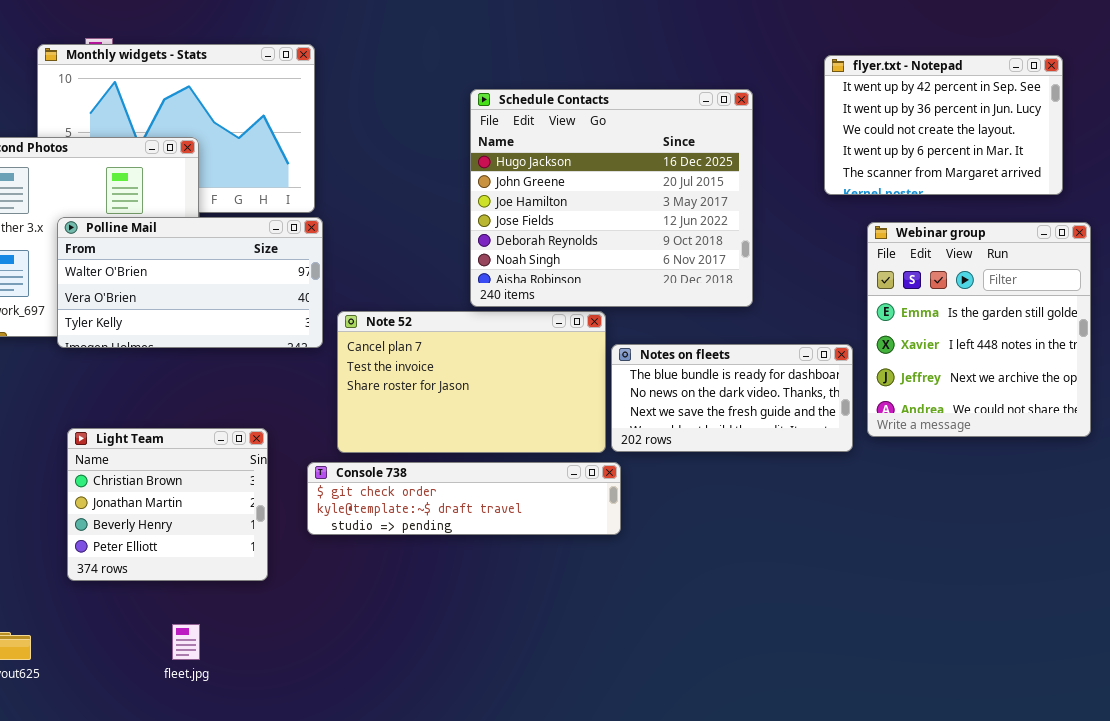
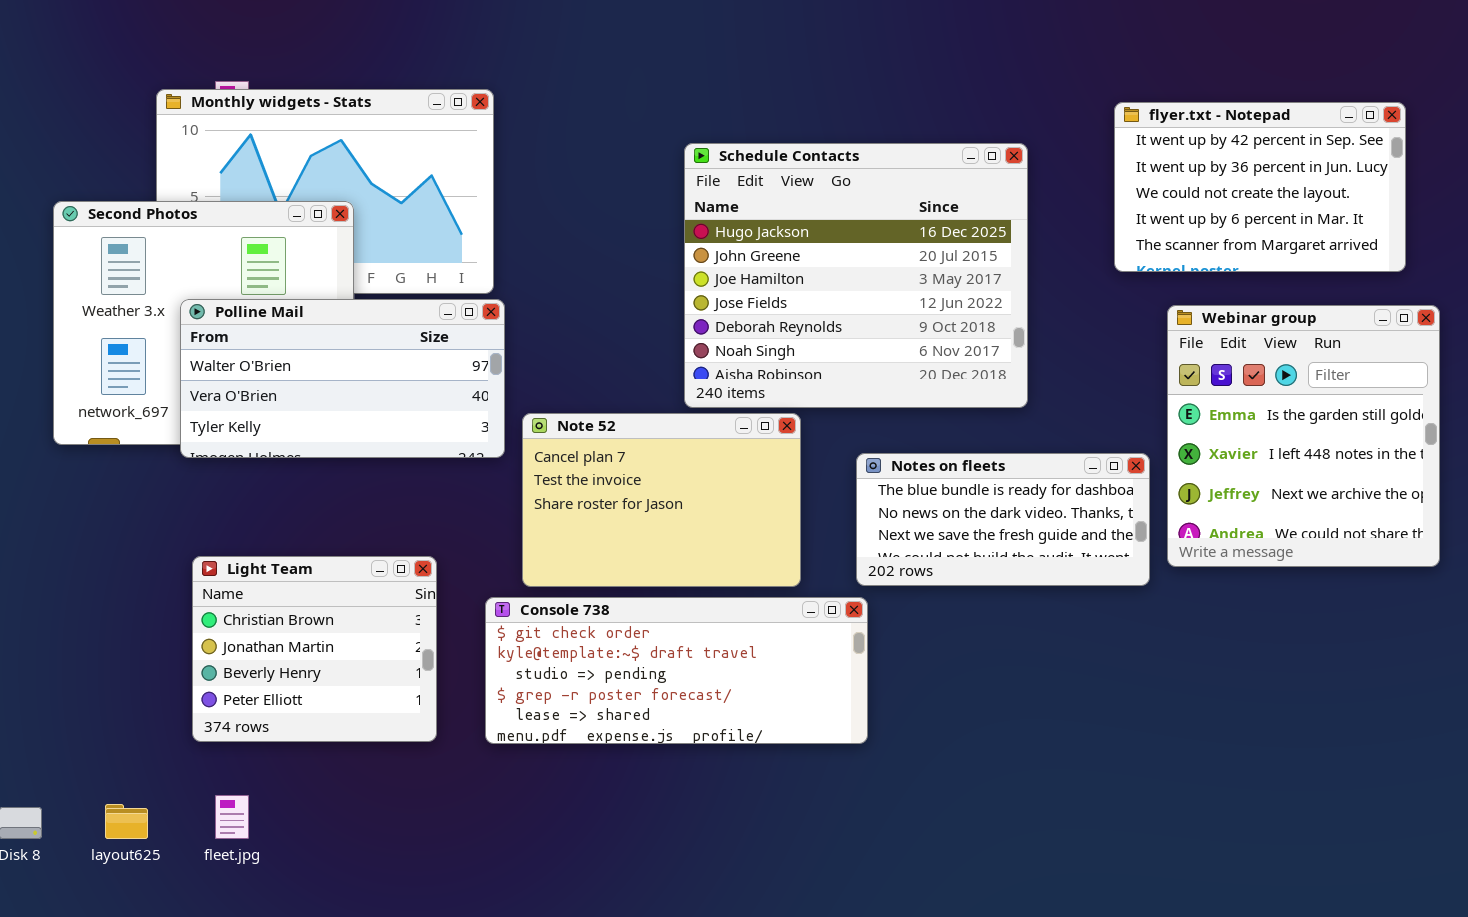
Note 52: [337,311,606,453] -> [522,413,801,587], resized
Console 738: [307,462,621,535] -> [485,597,868,744], resized
fleet.jpg: [172,624,200,660] -> [215,795,249,839], moved

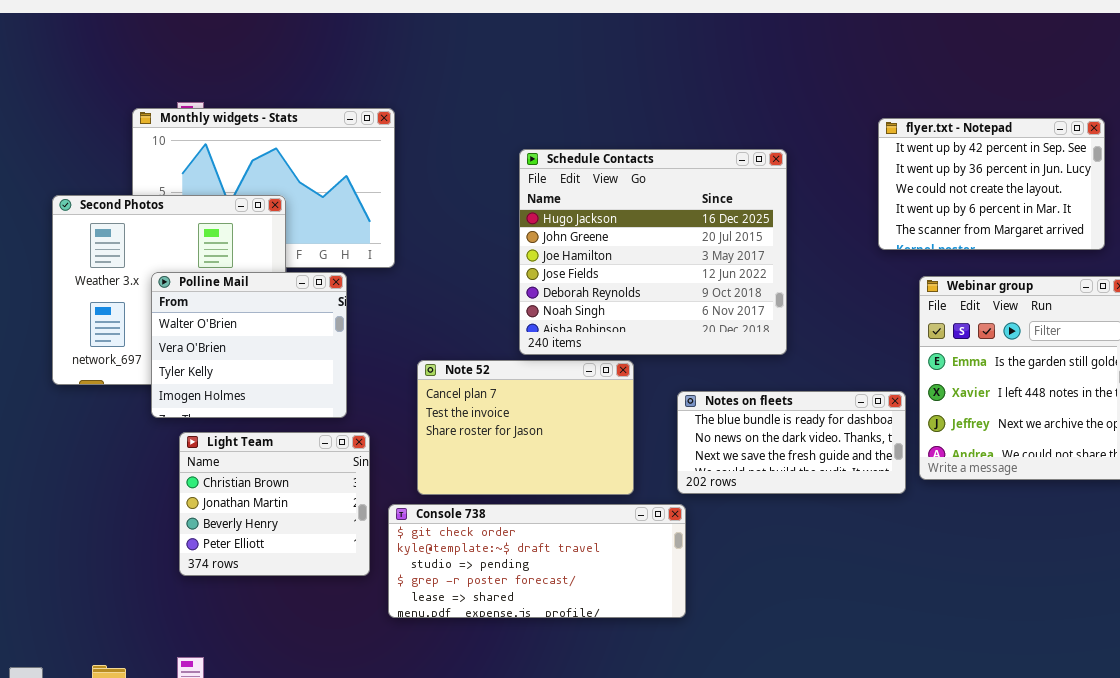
Schedule Contacts: [684,143,1028,408] -> [519,149,787,355], moved
Polline Mail: [180,299,505,458] -> [151,272,347,418], resized
Light Team: [192,556,437,742] -> [179,432,370,576], moved

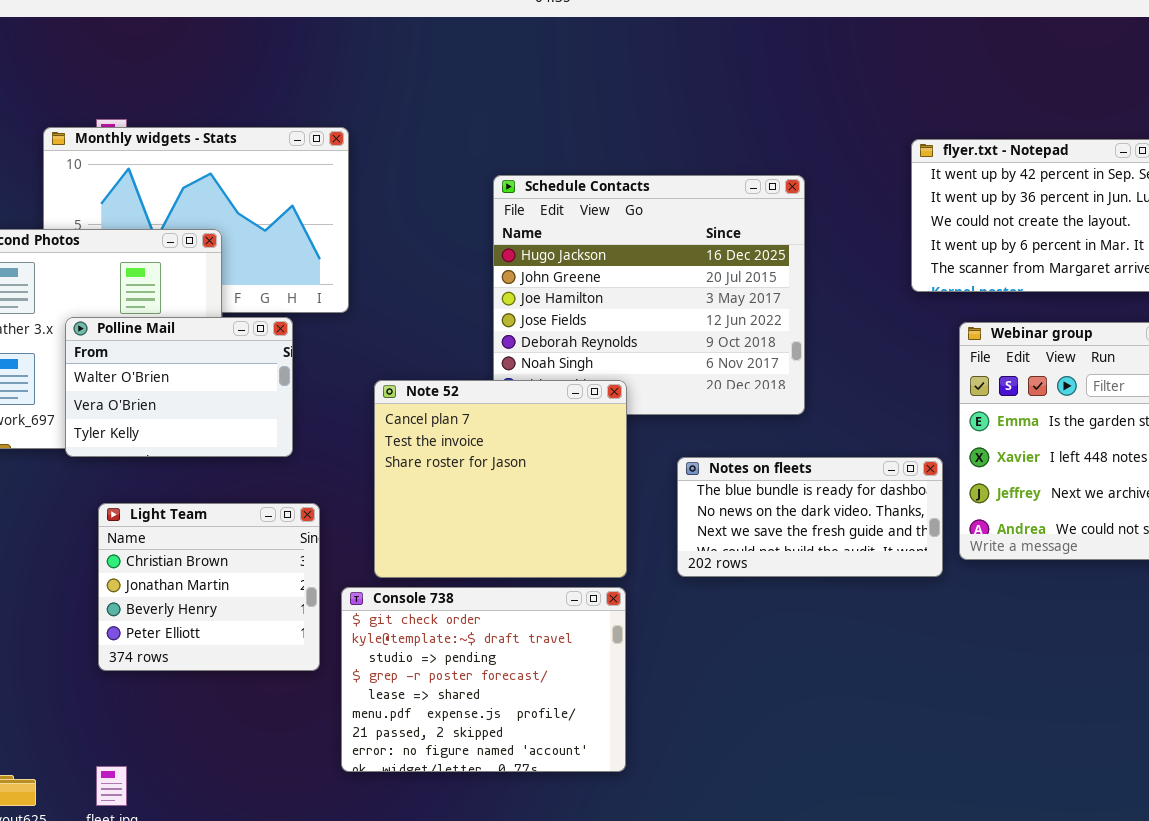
Polline Mail: [151,272,347,418] -> [65,317,293,457], resized
Note 52: [417,360,634,495] -> [374,380,627,578], resized
Console 738: [388,504,686,618] -> [341,587,626,772], resized

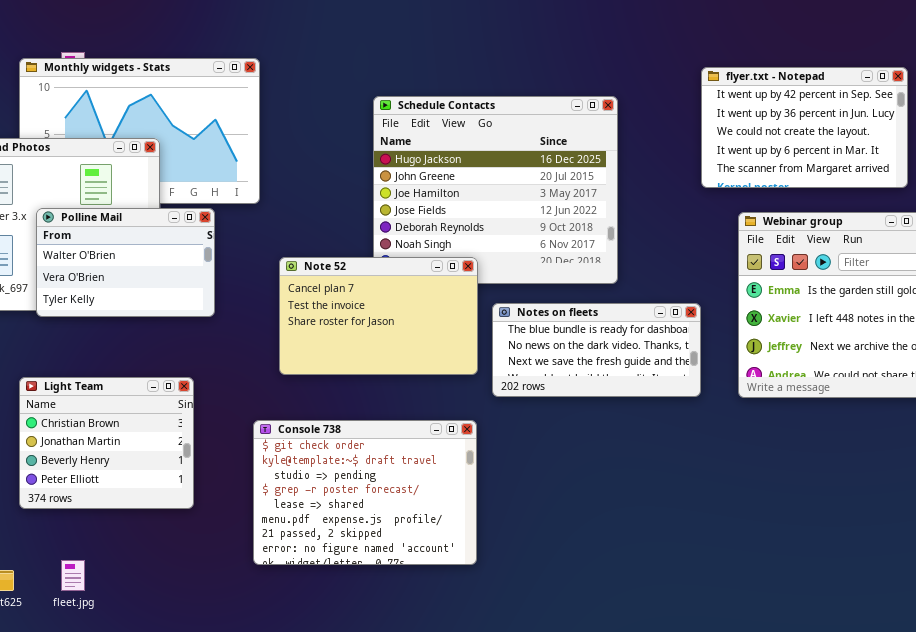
Note 52: [374,380,627,578] -> [279,257,478,375], resized
Notes on fleets: [677,457,943,577] -> [492,303,701,397], moved
Light Team: [98,503,320,671] -> [19,377,194,509], moved

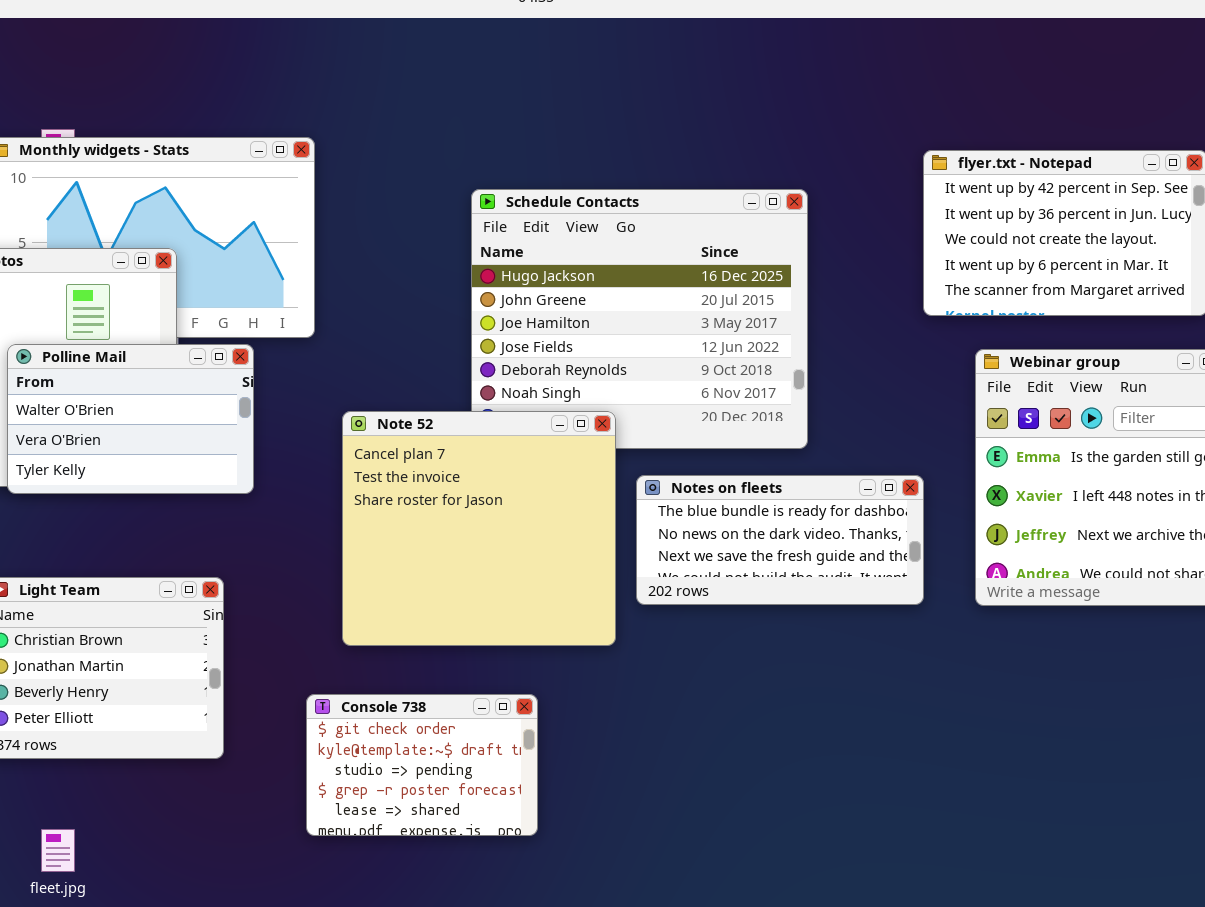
Note 52: [279,257,478,375] -> [342,411,616,646], resized
Console 738: [253,420,477,565] -> [306,694,538,836], resized

